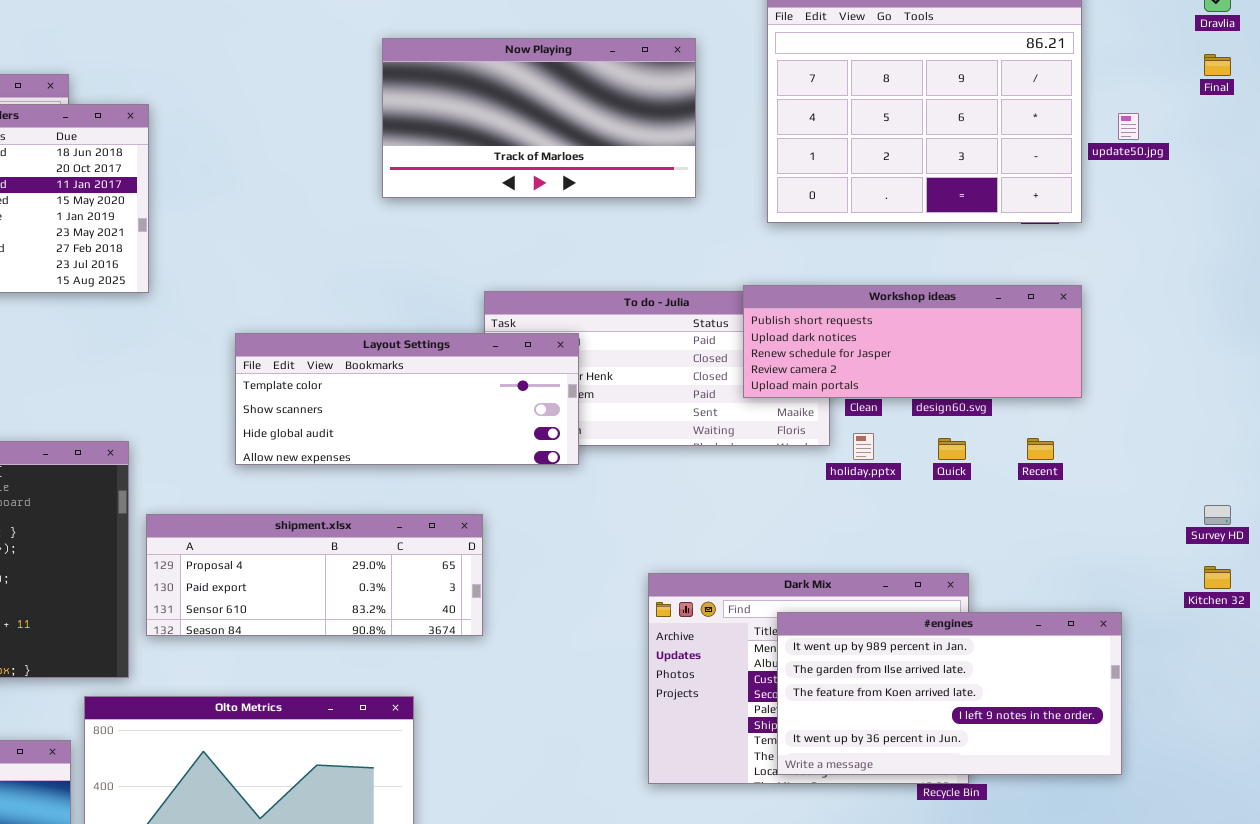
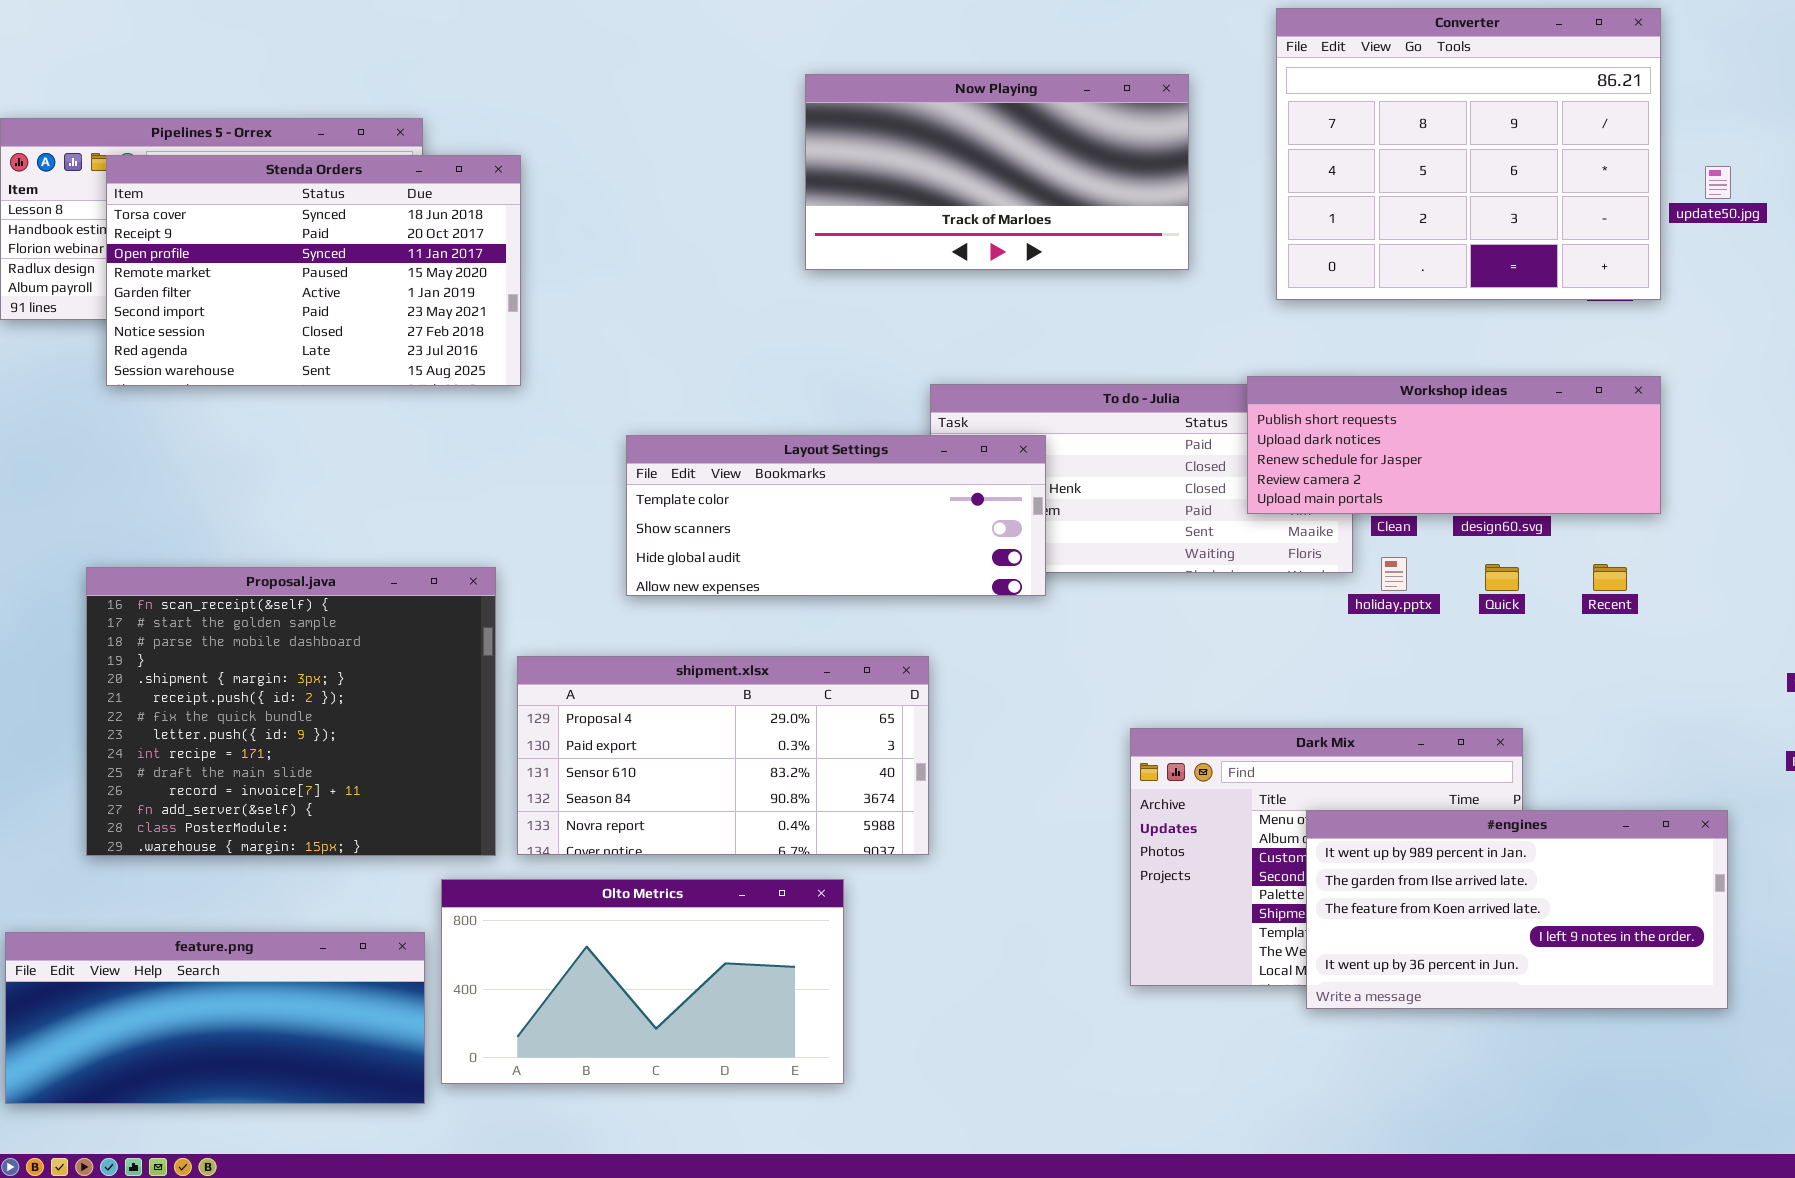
shipment.xlsx: [146,514,483,636] -> [517,656,929,855], resized
#engines: [777,612,1122,775] -> [1306,810,1728,1009], moved

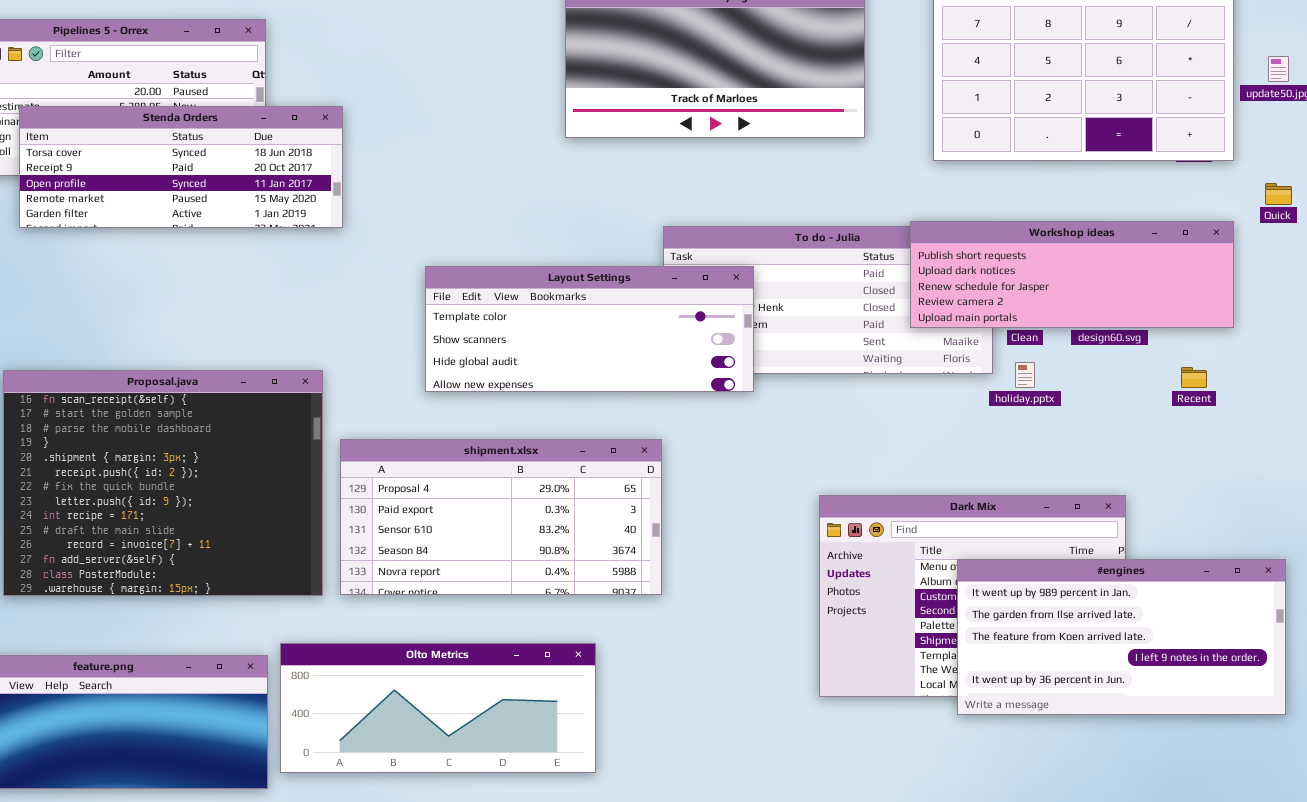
Stenda Orders: [106,155,521,386] -> [19,106,343,228], resized
Quick: [1485,564,1519,591] -> [1265,183,1292,205], moved
Olto Metrics: [441,879,844,1084] -> [280,643,596,773], resized

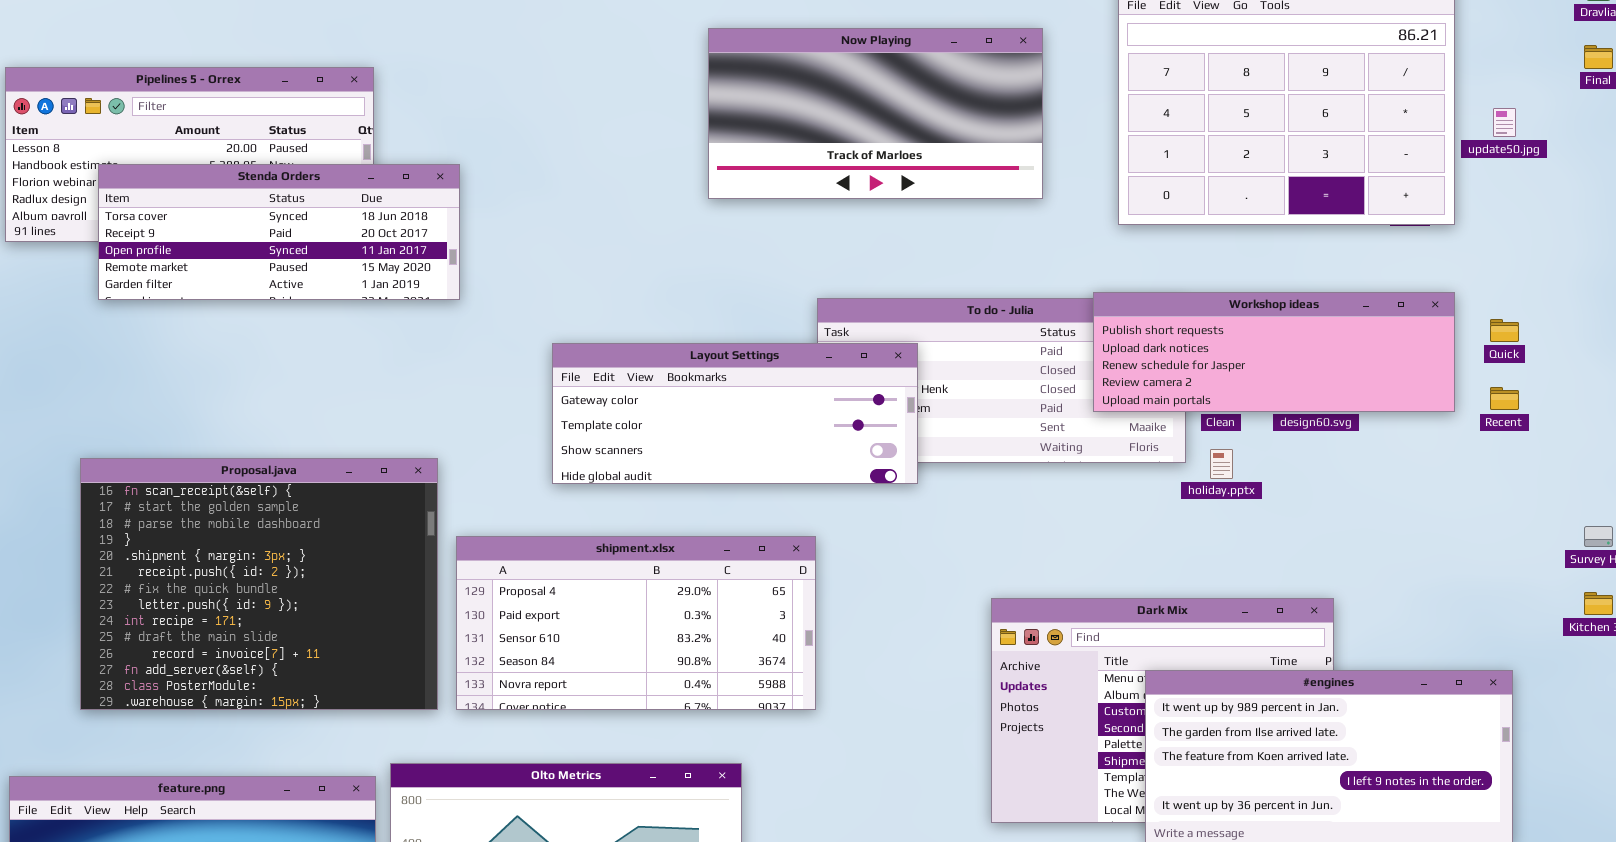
Quick: [1265,183,1292,205] -> [1490,319,1519,342], moved
Layout Settings: [425,266,754,392] -> [552,343,918,484], scrolled up 1 row
Recent: [1181,367,1207,388] -> [1490,387,1519,410], moved

